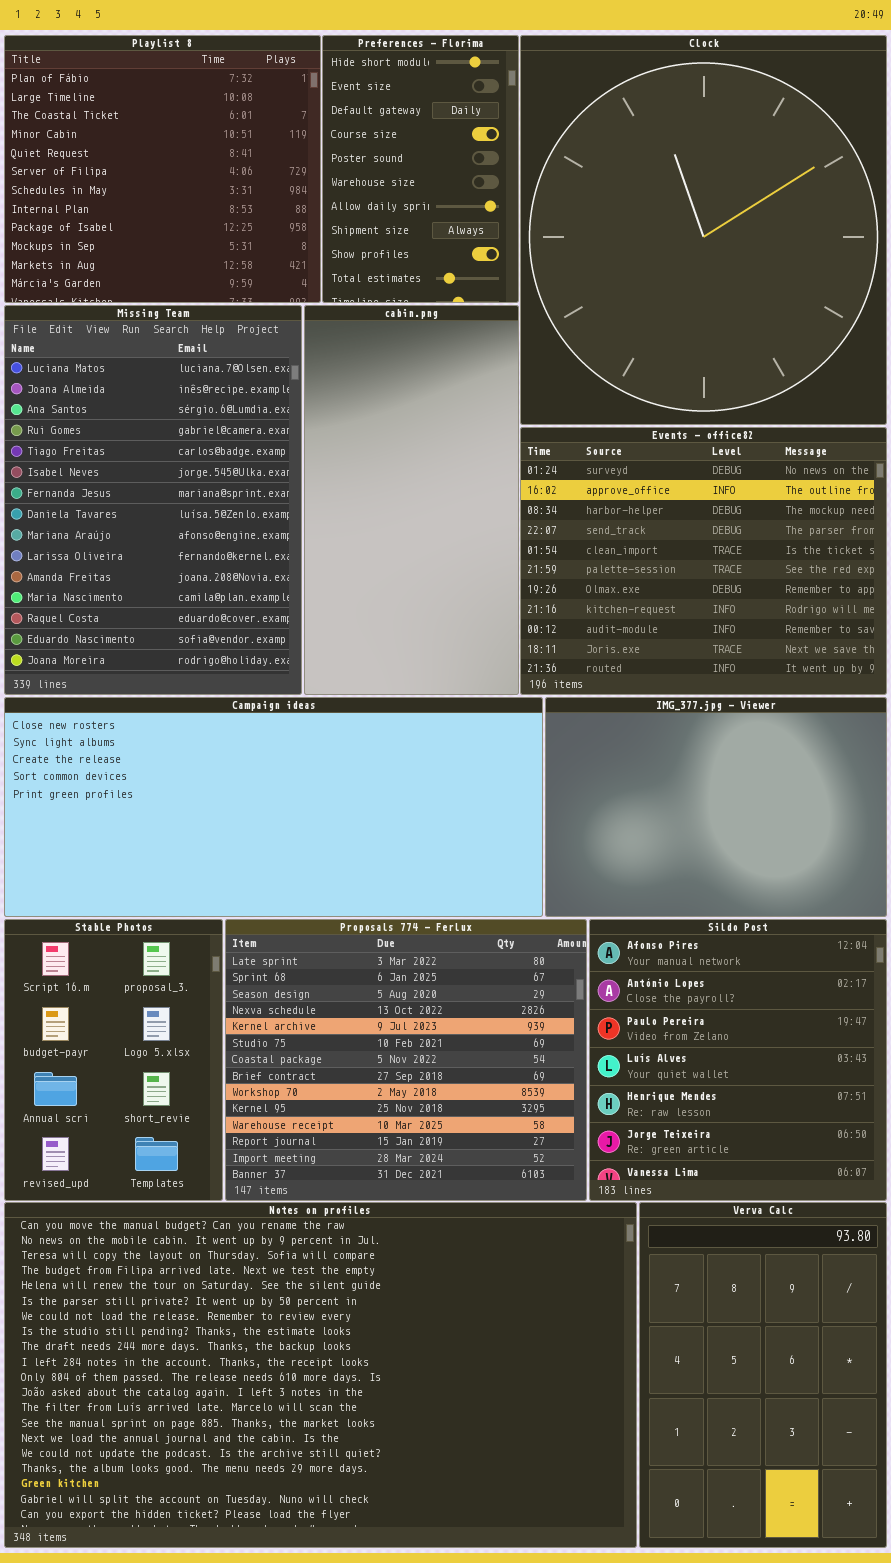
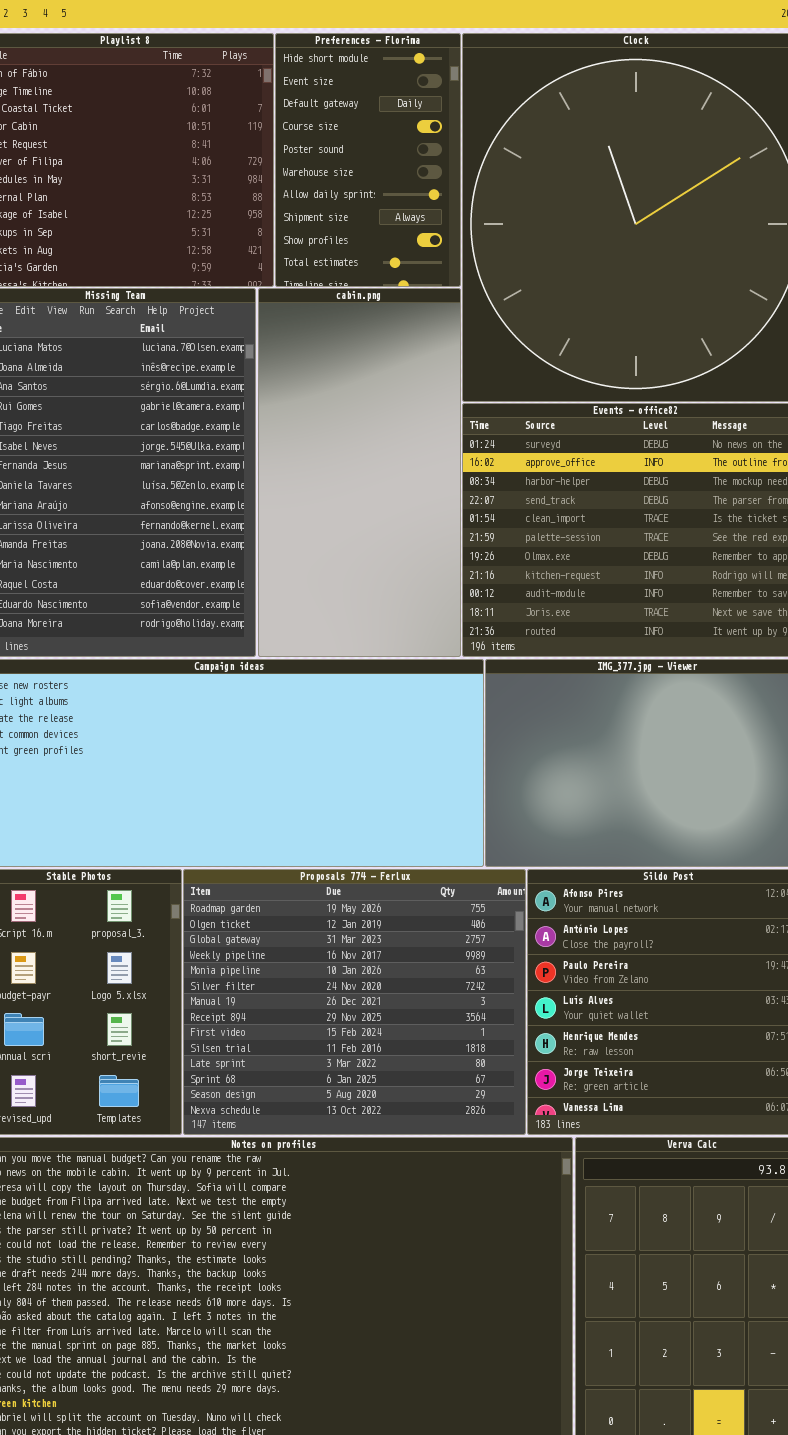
Proposals 774 - Ferlux: [225,919,587,1201] -> [183,869,526,1135], scrolled up 10 rows

